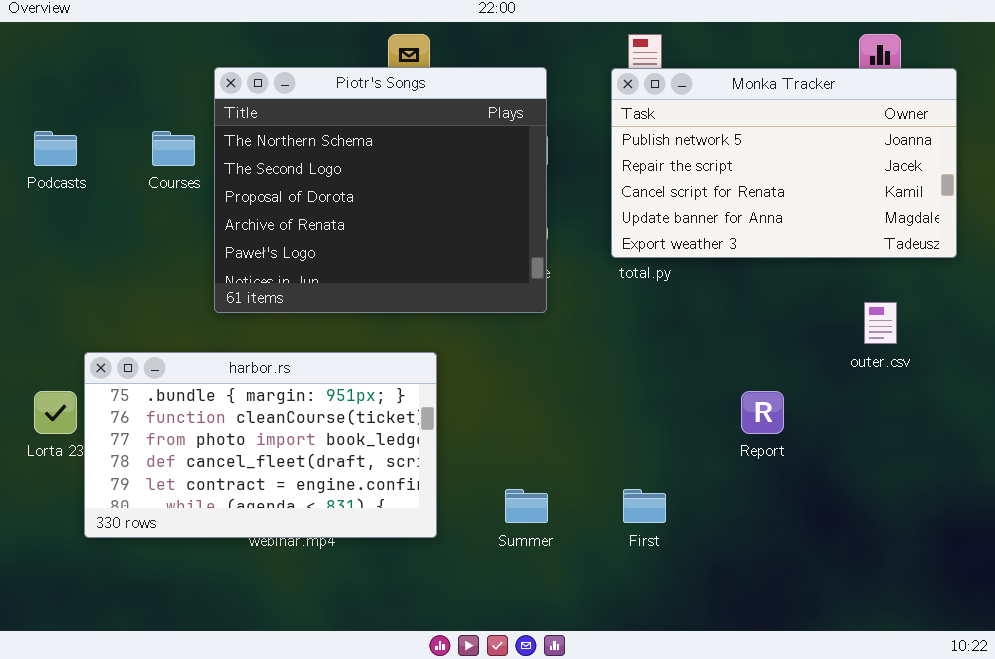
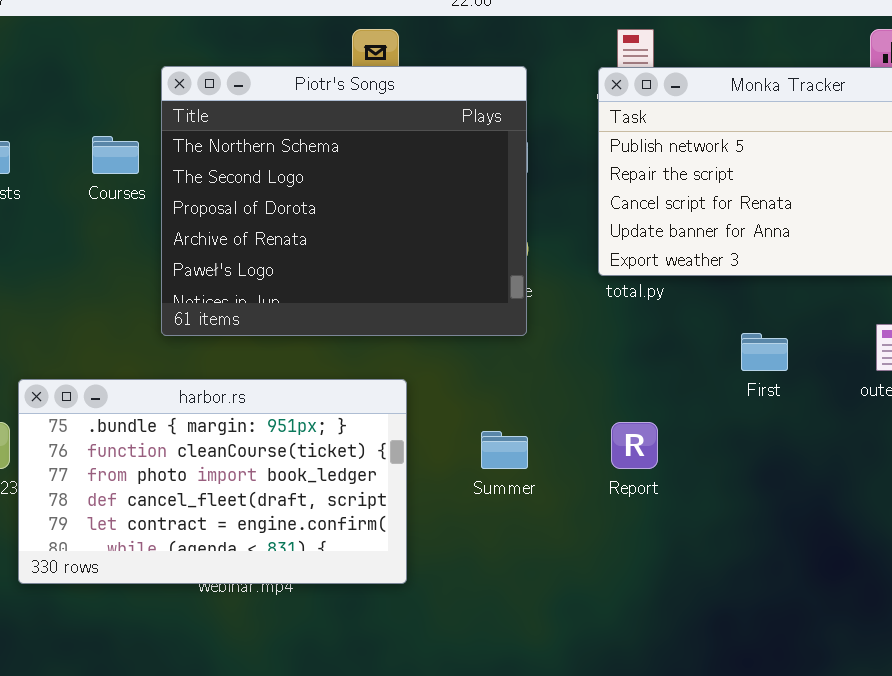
Report: [741,391,784,434] -> [611,422,658,469], moved
Summer: [505,489,548,523] -> [481,431,528,469], moved
First: [623,489,666,523] -> [741,333,788,371], moved

